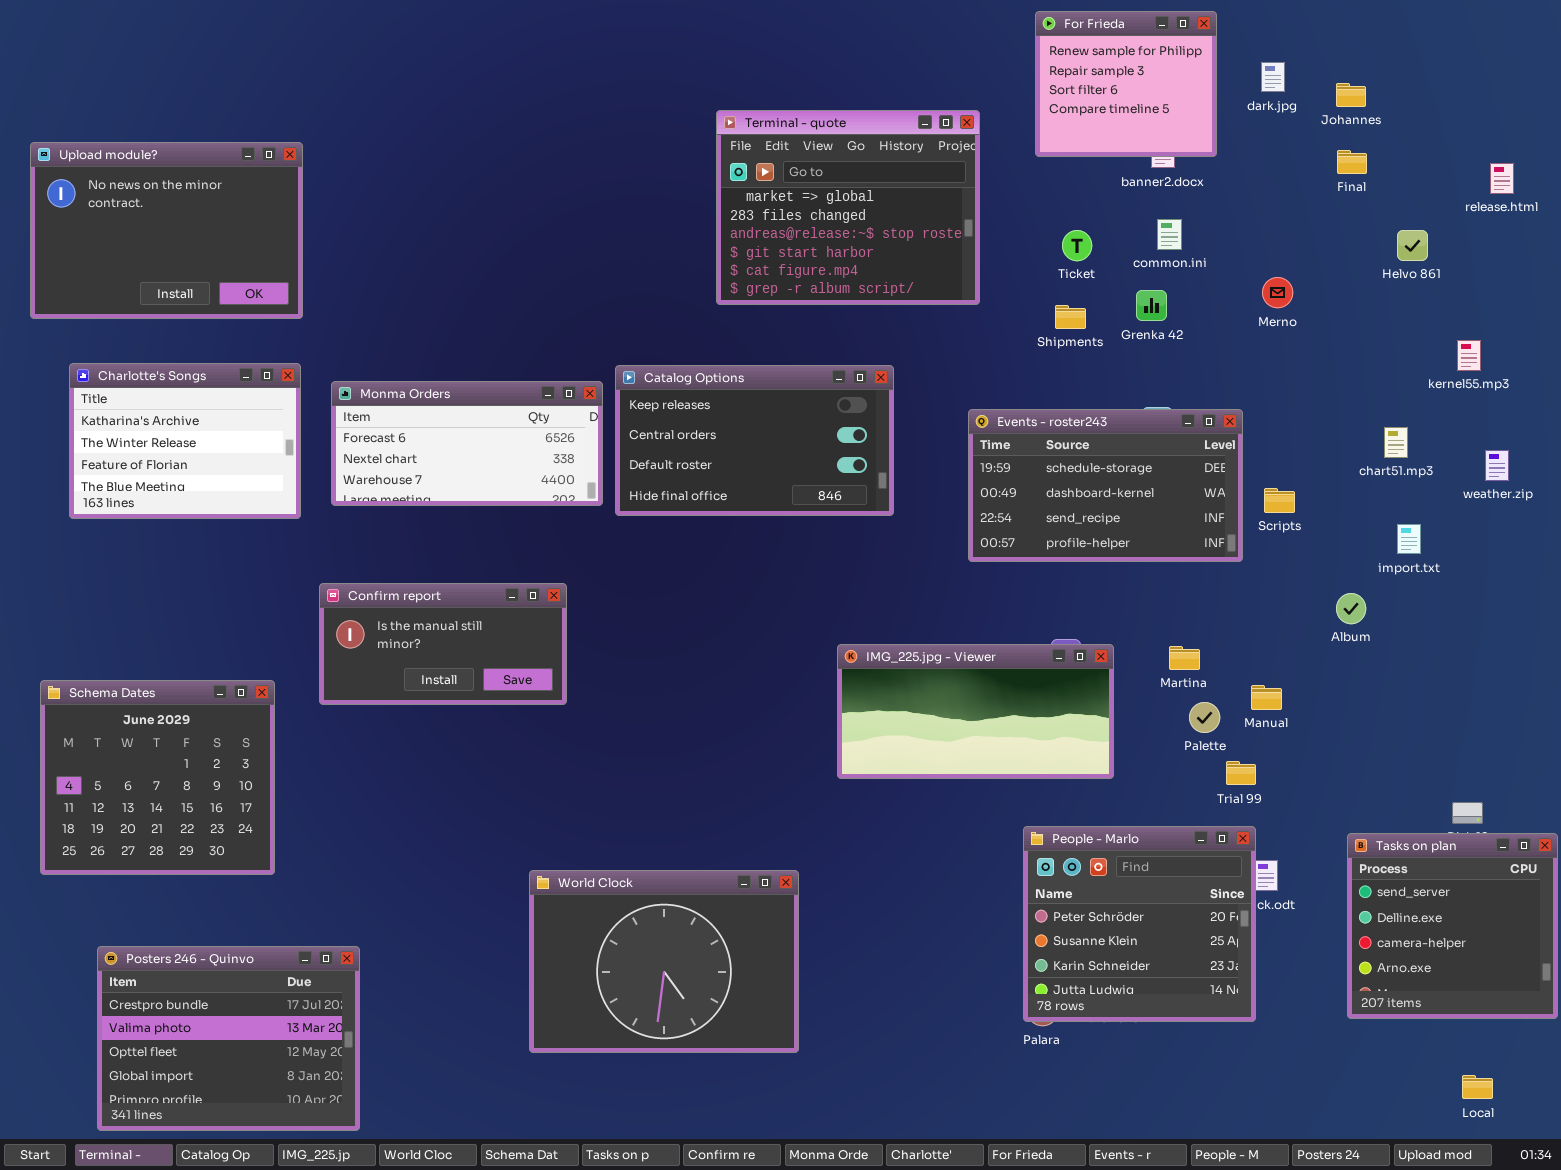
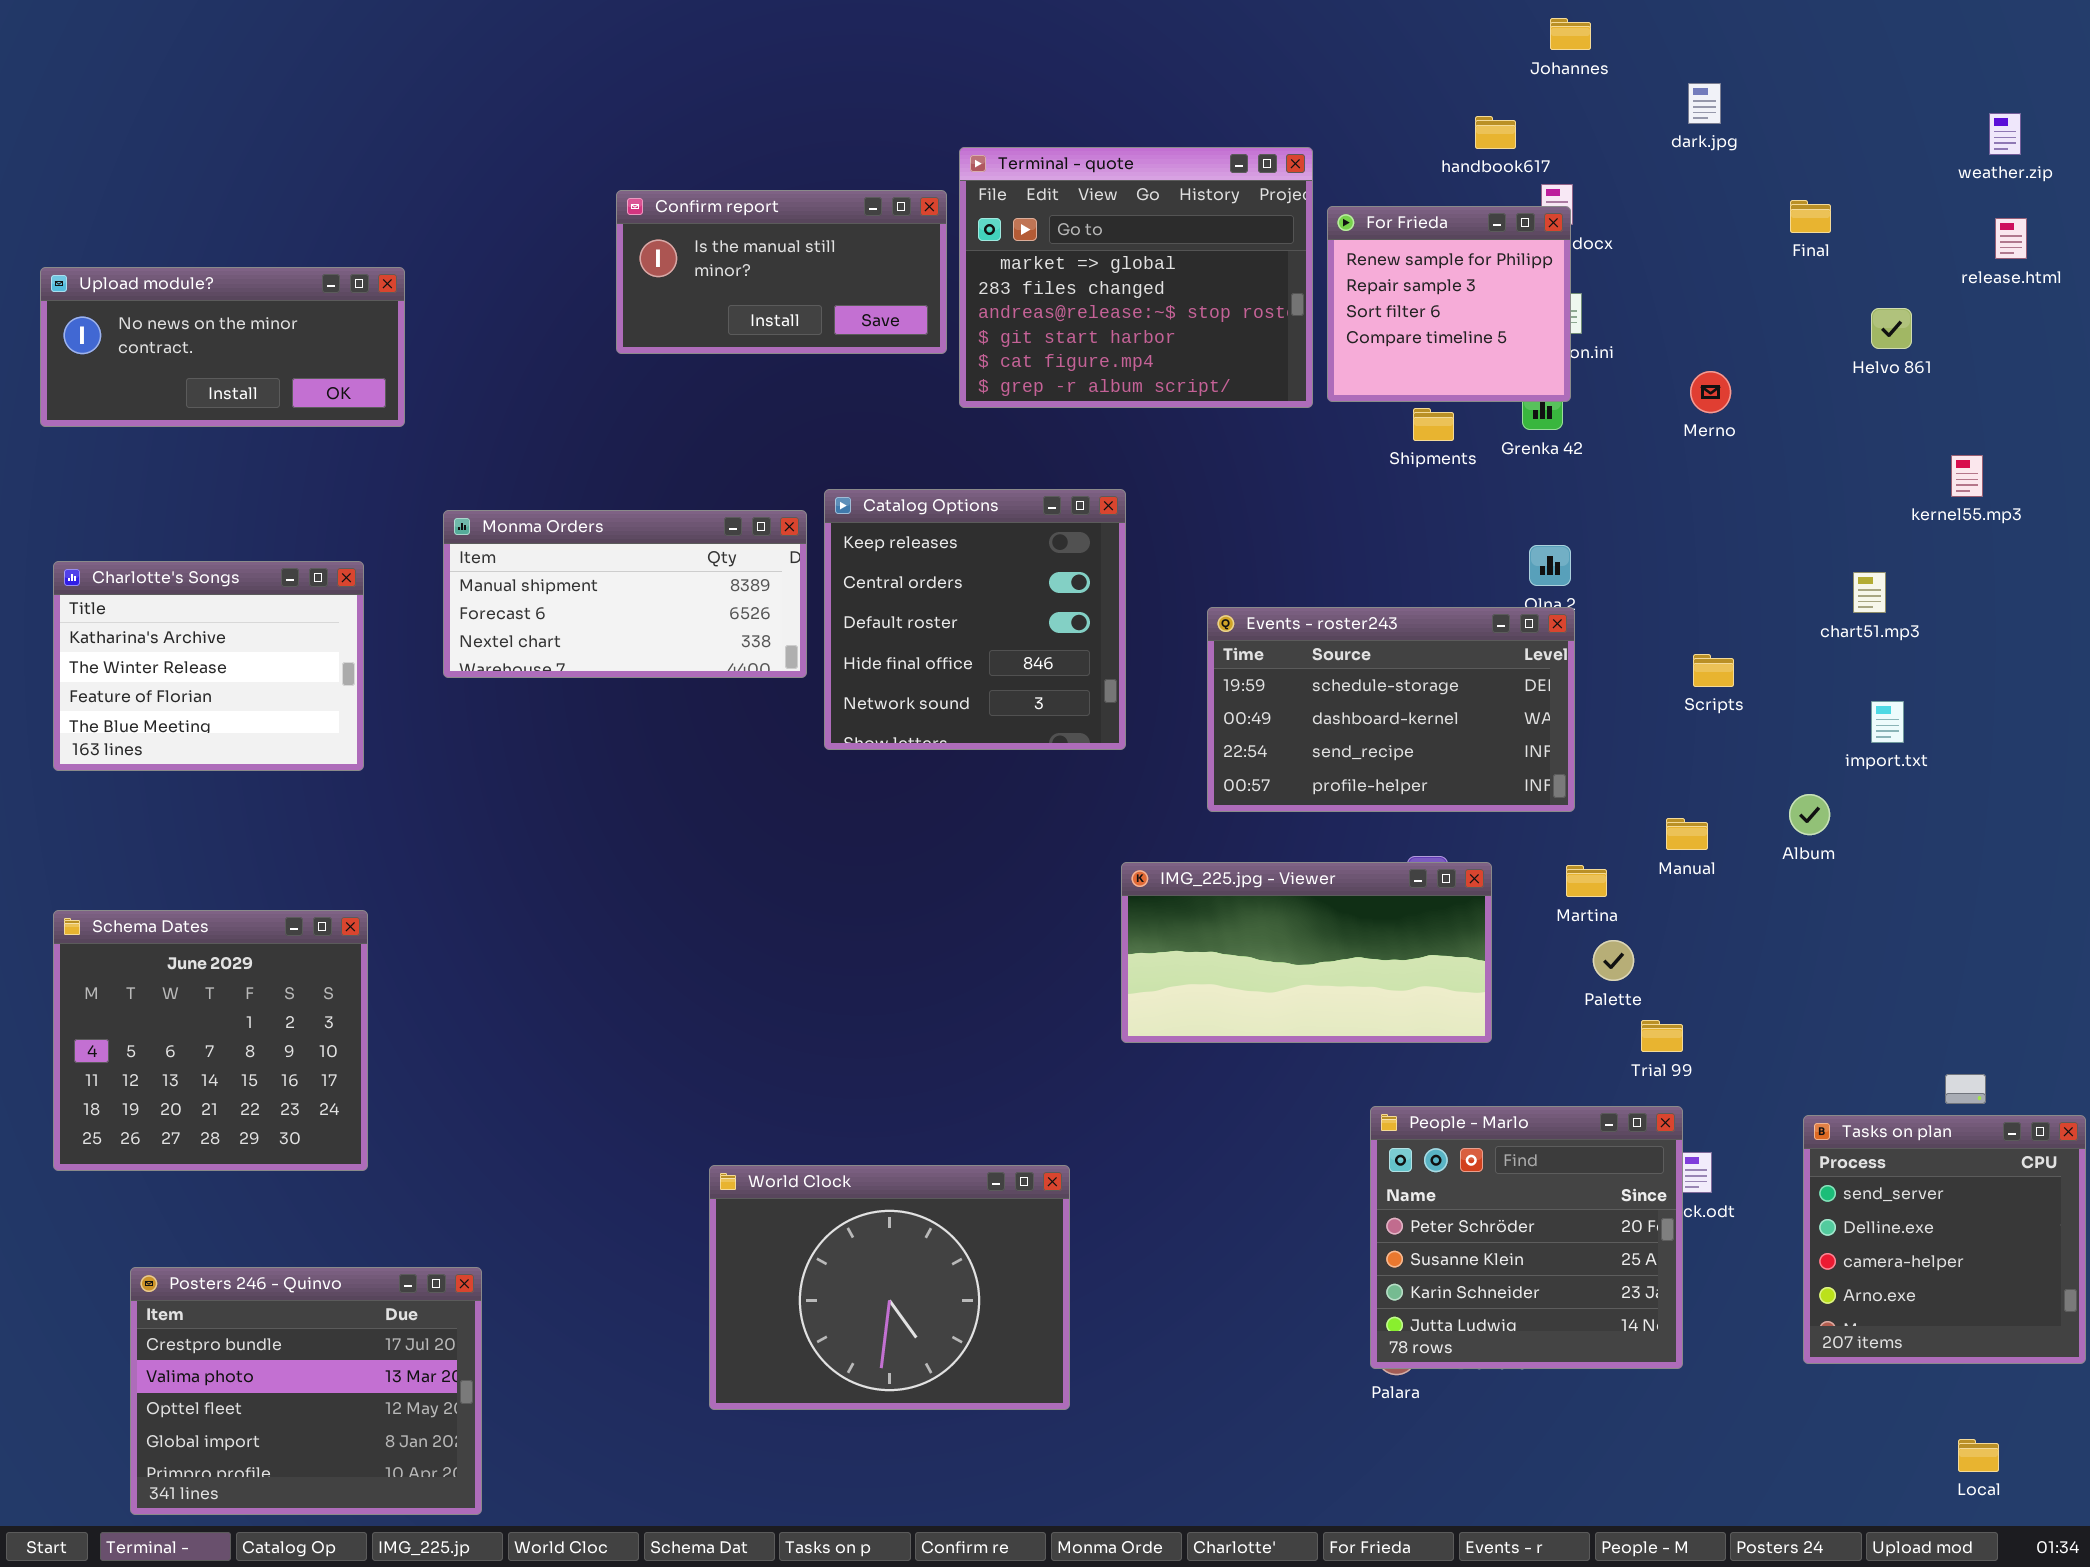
For Frieda: [1035,11,1217,157] -> [1327,206,1571,402], moved
Johannes: [1336,83,1366,107] -> [1550,18,1591,50], moved
Upload module?: [30,142,303,319] -> [40,267,405,427], resized
Charlotte's Songs: [69,363,301,519] -> [53,561,364,771], moved
Catalog Options: [615,365,894,516] -> [824,489,1126,750], resized
Monma Orders: [331,381,603,506] -> [443,510,807,678], scrolled up 1 row
Events - roster243: [968,409,1243,562] -> [1207,607,1575,812], moved
weather.zip: [1485,450,1509,481] -> [1989,113,2021,155], moved
Confirm report: [319,583,567,705] -> [616,190,947,354], moved
Manual: [1251,685,1282,710] -> [1666,818,1708,850], moved

